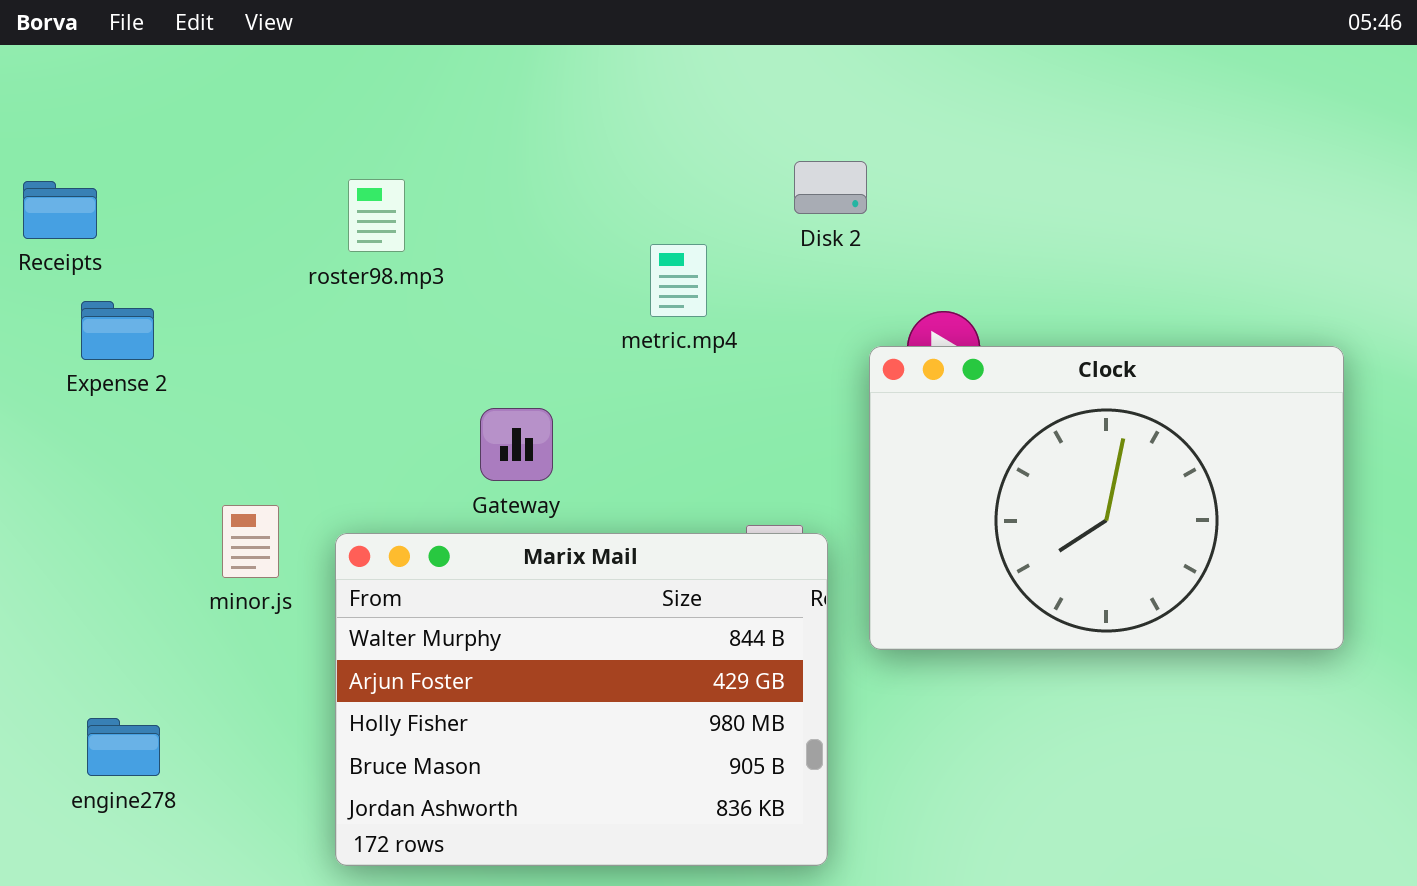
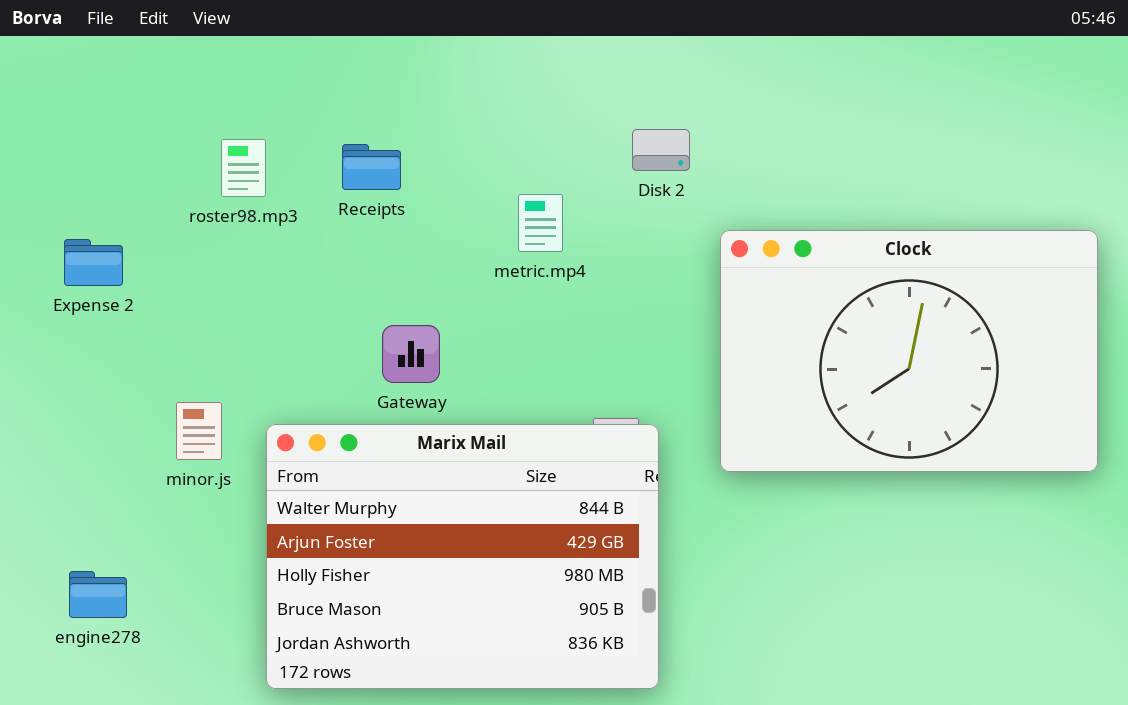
roster98.mp3: [348,179,405,252] -> [221,139,266,197], moved
Receipts: [23,181,97,239] -> [342,144,401,190], moved
Clock: [869,346,1344,650] -> [720,230,1098,472], moved

